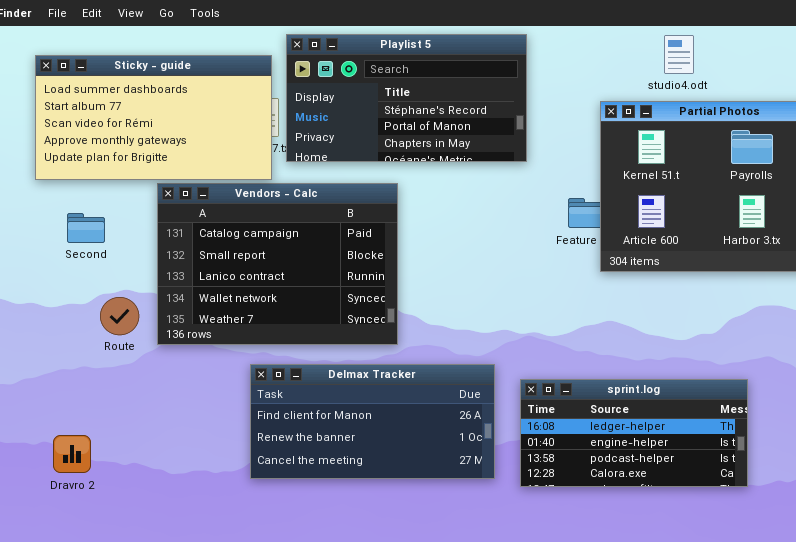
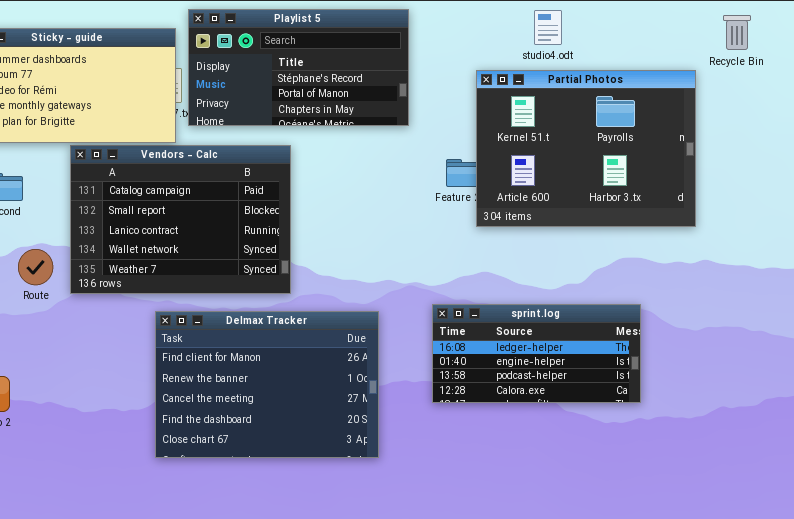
Delmax Tracker: [250,364,495,479] -> [155,311,379,458], resized
sprint.log: [520,379,748,487] -> [432,304,641,403], moved

